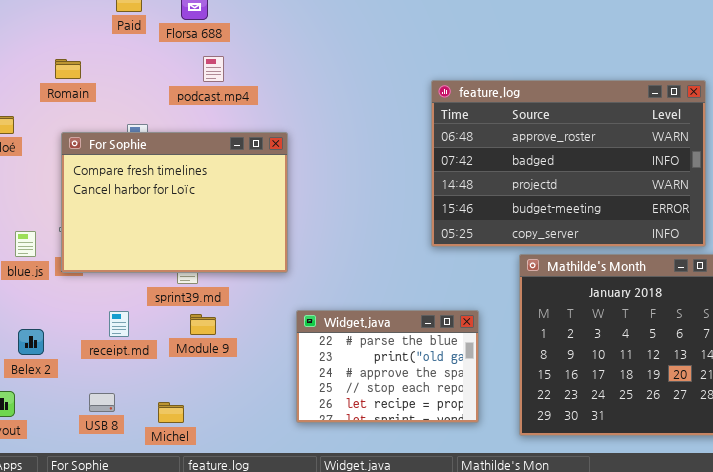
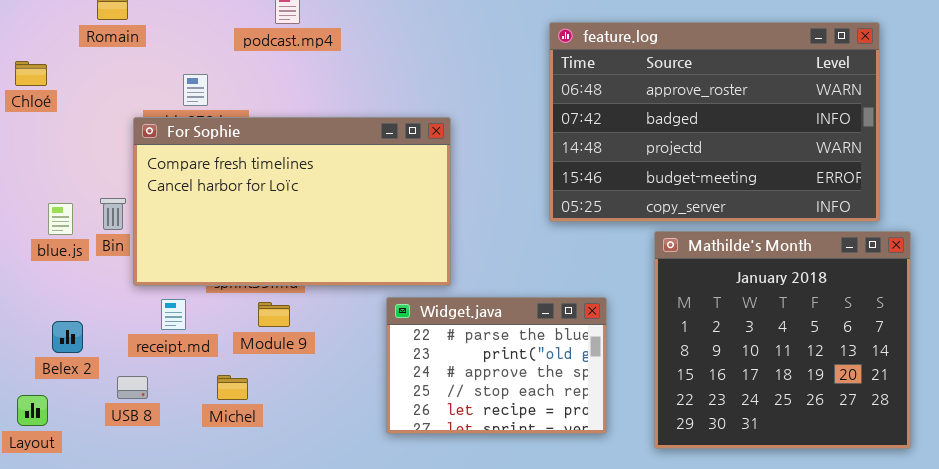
For Sophie: [61,132,288,273] -> [133,117,451,286], moved, resized
USB 8: [89,393,115,412] -> [117,376,148,399], moved
Michel: [158,402,184,423] -> [217,375,248,400], moved

